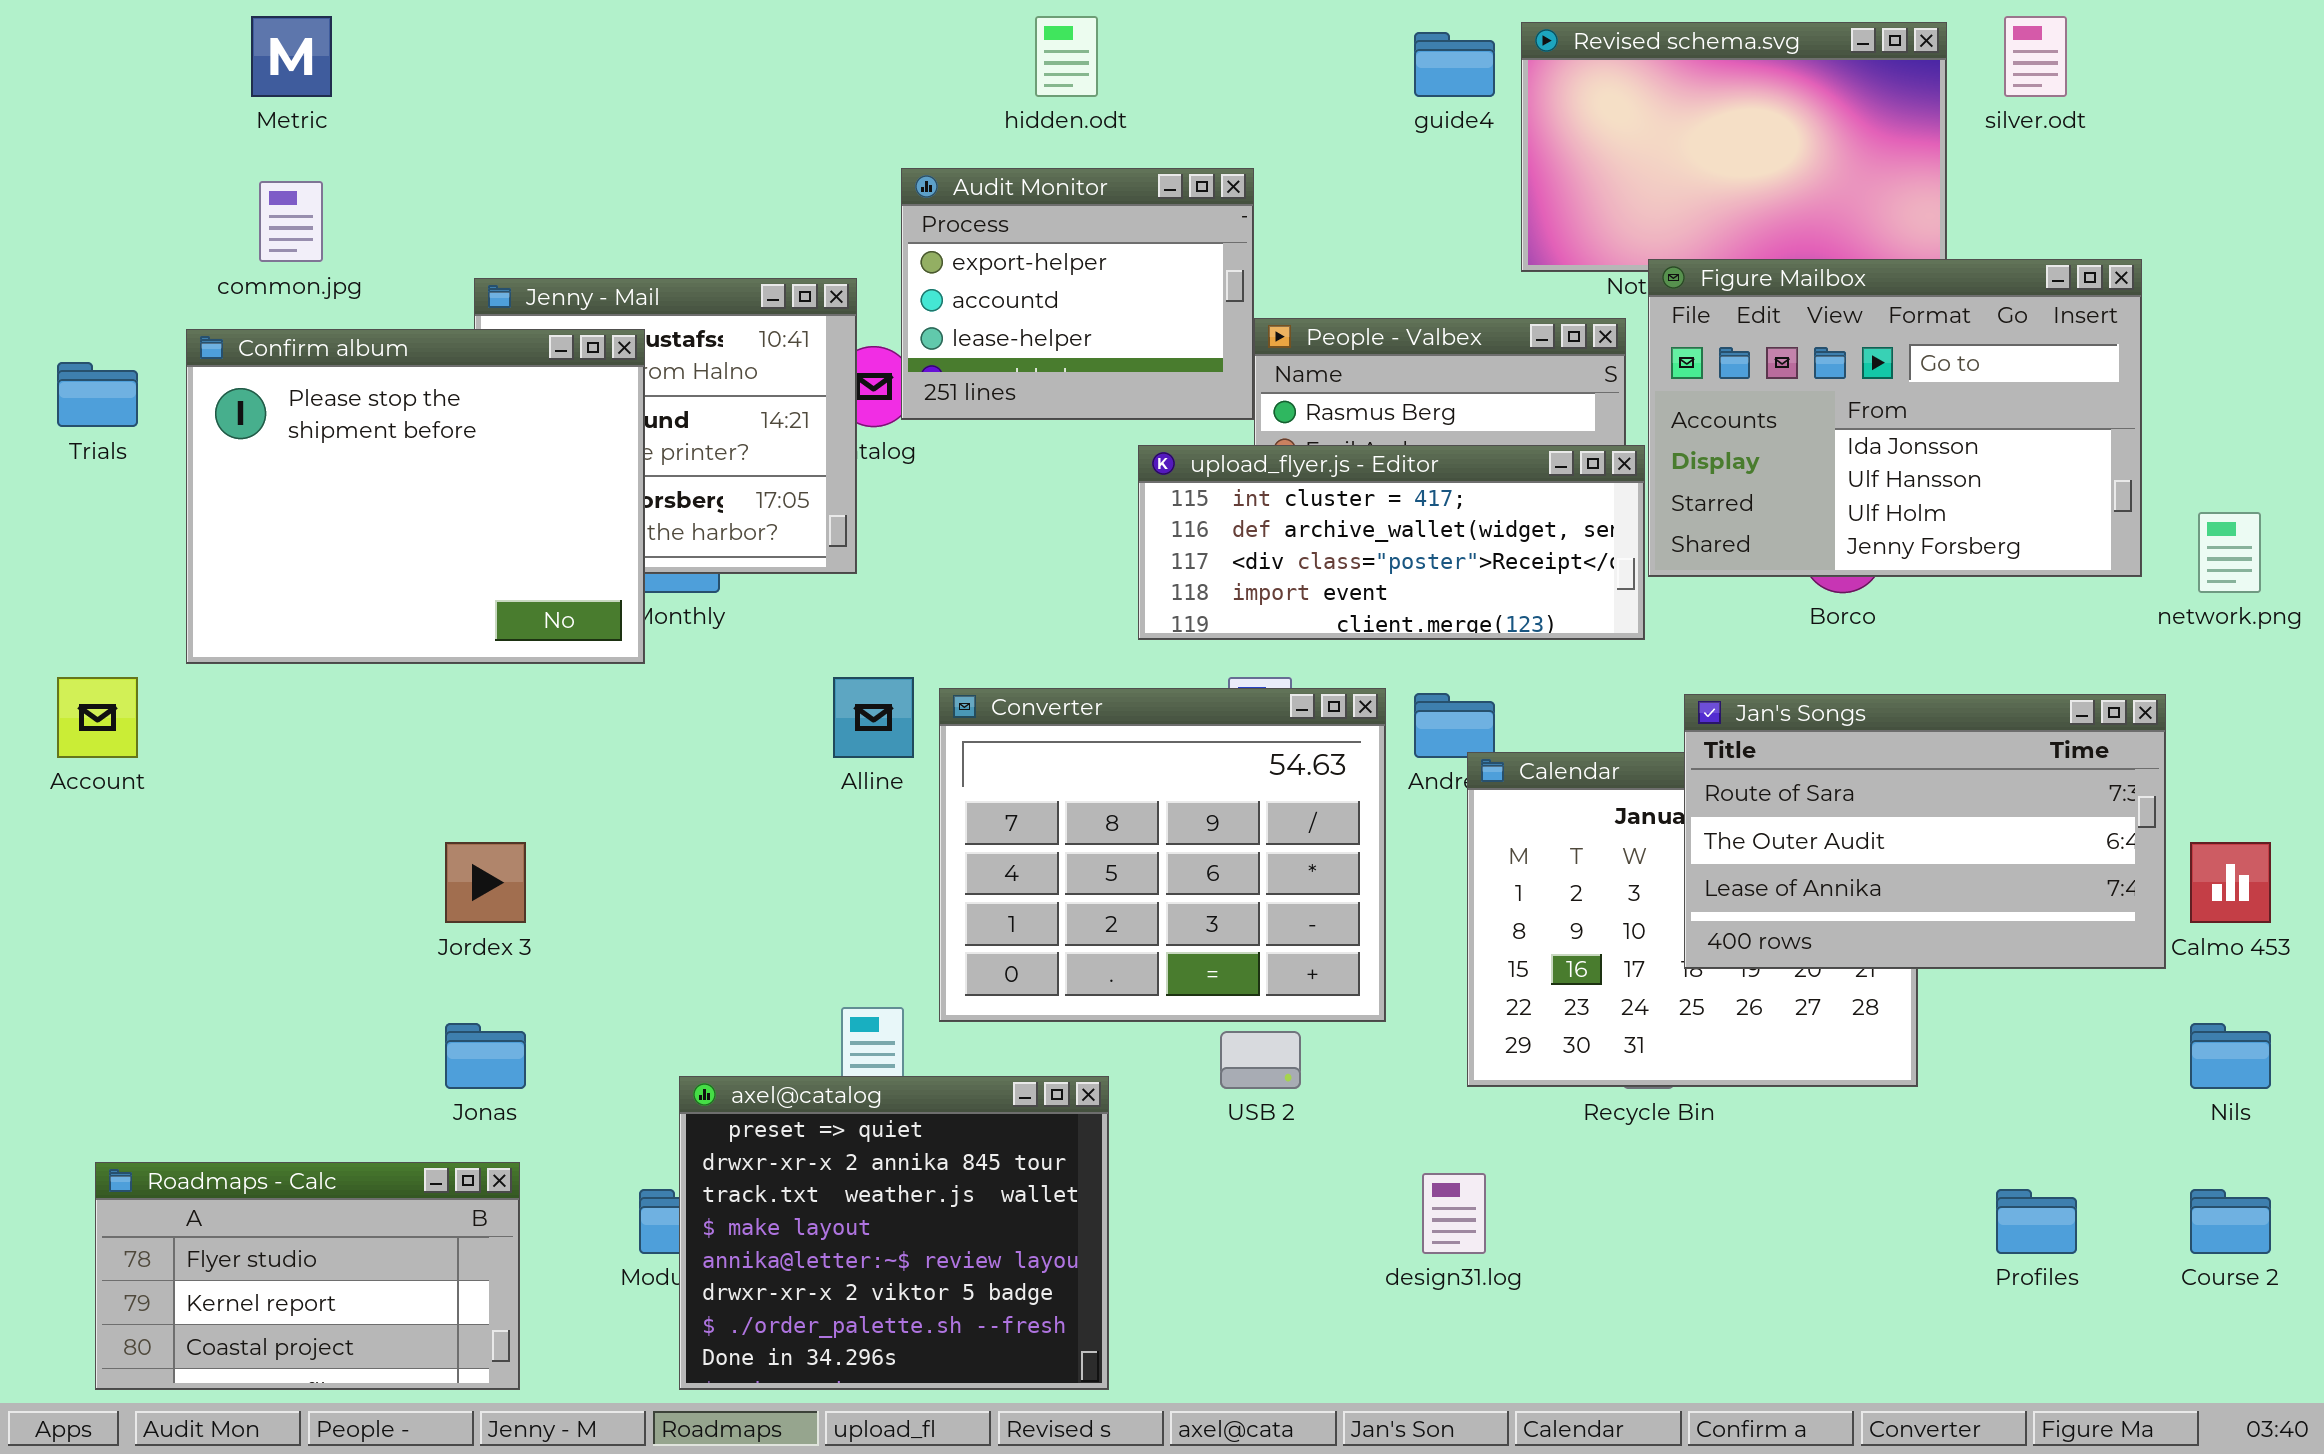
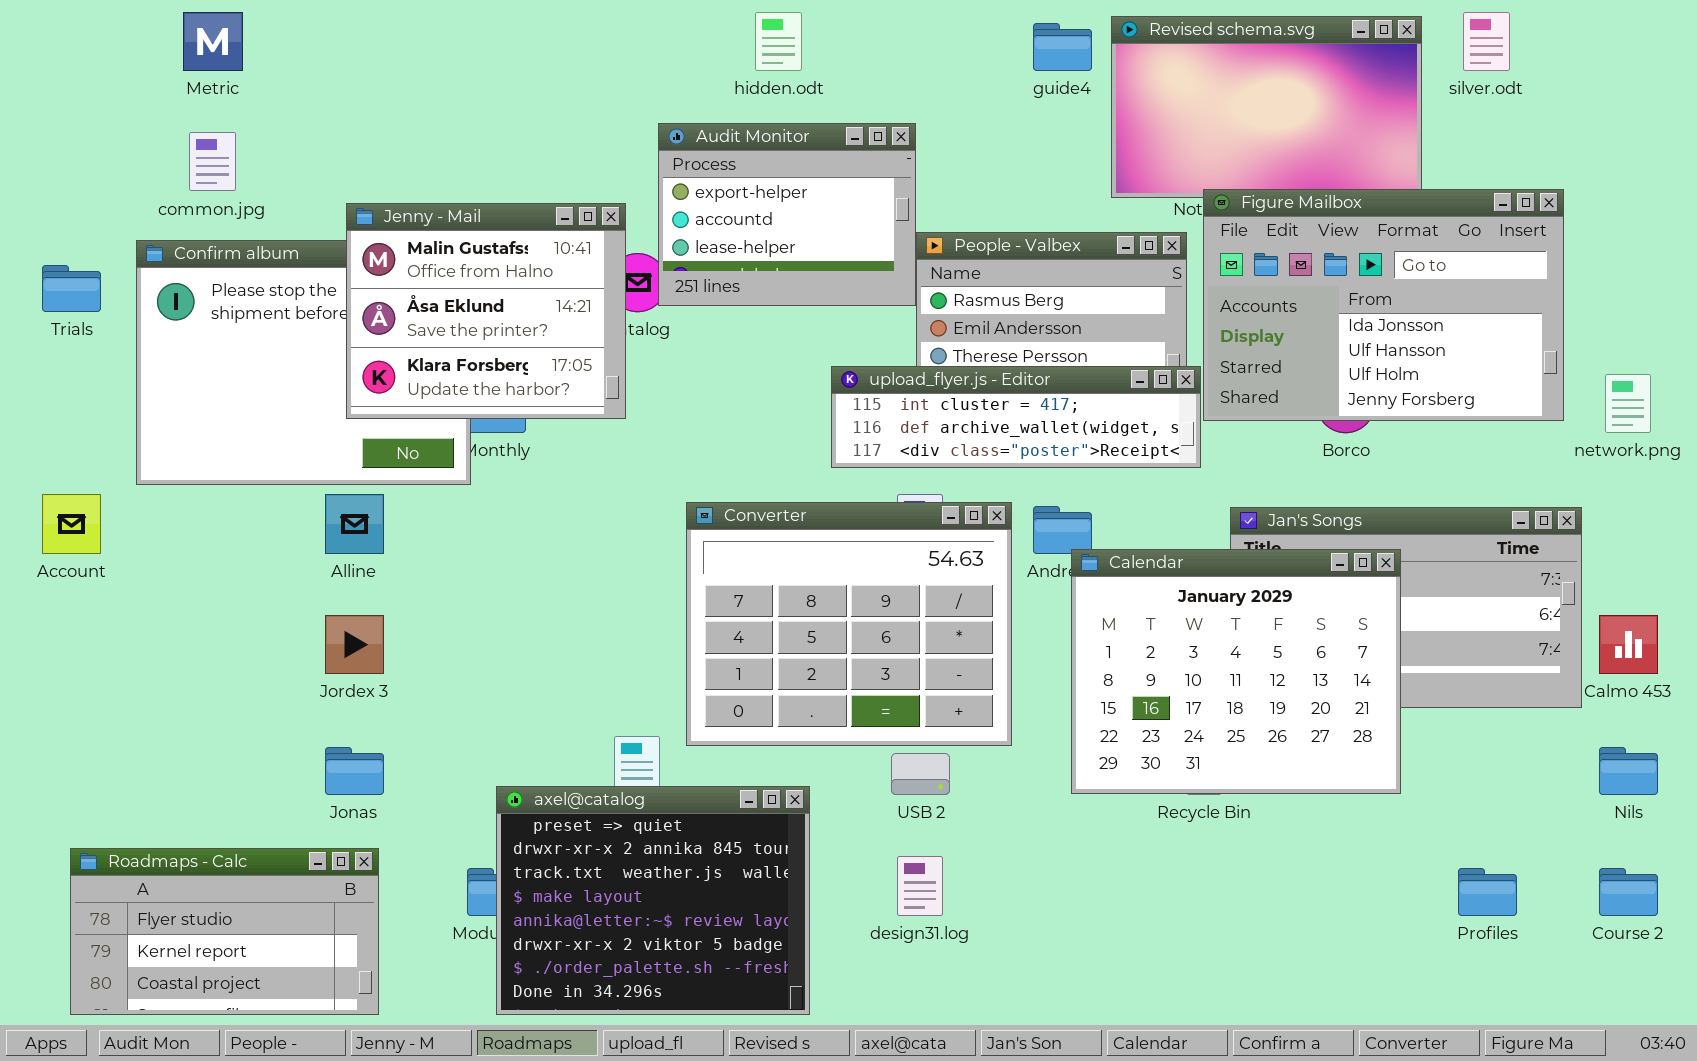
Jenny - Mail: [474,278,857,574] -> [346,203,626,419], raised
upload_flyer.js - Editor: [1138,445,1645,640] -> [831,366,1201,468], resized
Alline: [833,677,914,758] -> [325,494,384,554], moved
Calendar: [1467,752,1918,1087] -> [1071,549,1401,794], raised
design31.log: [1422,1173,1486,1254] -> [897,856,943,916], moved

